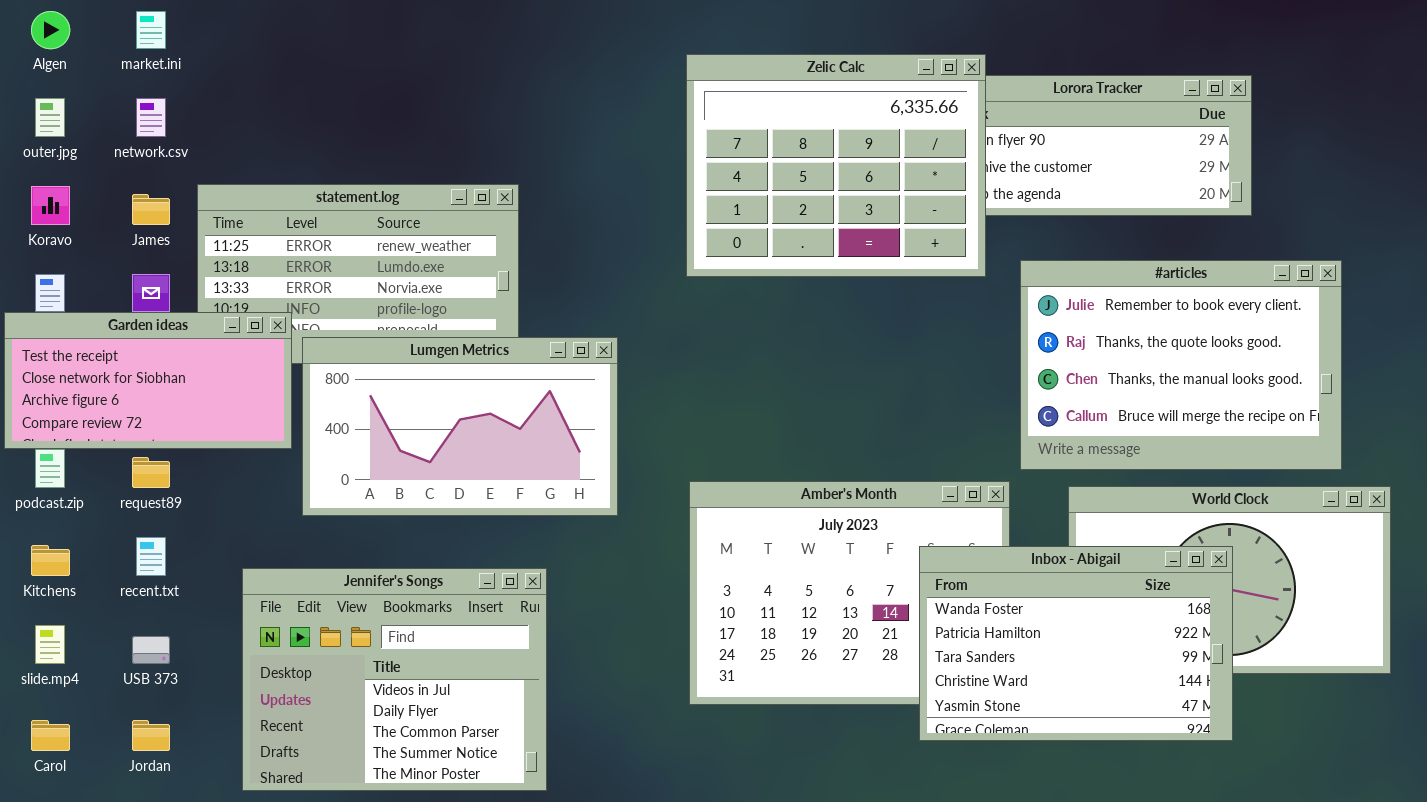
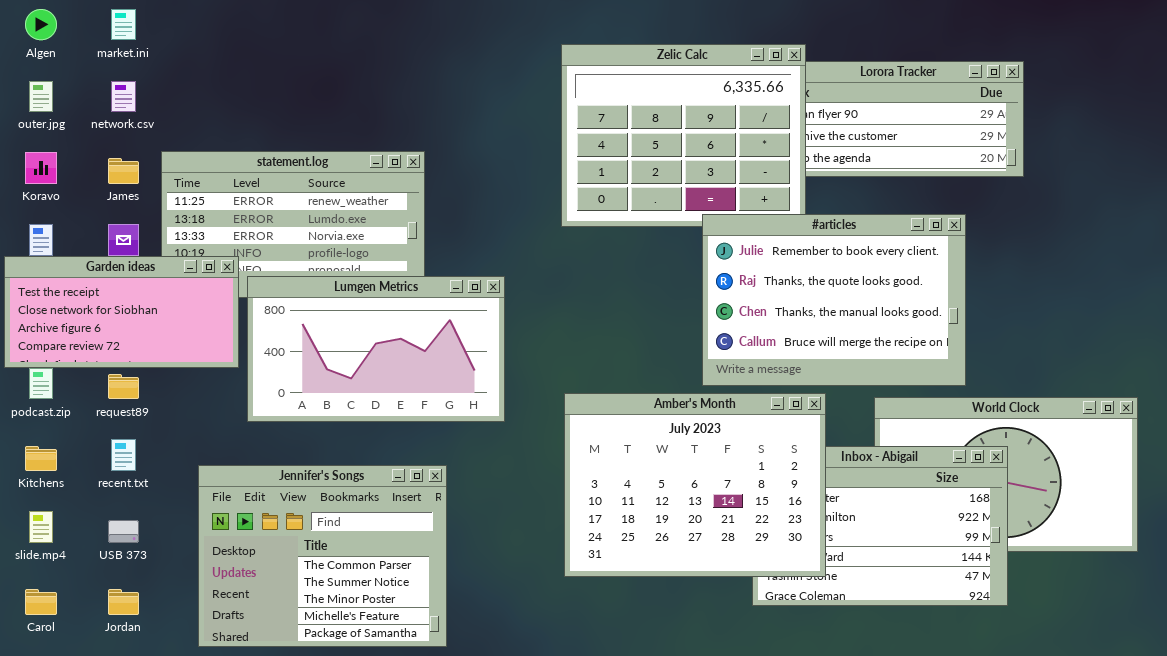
#articles: [1020,260,1342,470] -> [702,214,966,386], moved
Amber's Month: [689,481,1010,705] -> [564,393,826,577], raised
Jennifer's Songs: [242,568,547,791] -> [198,465,447,647], scrolled down 2 rows

